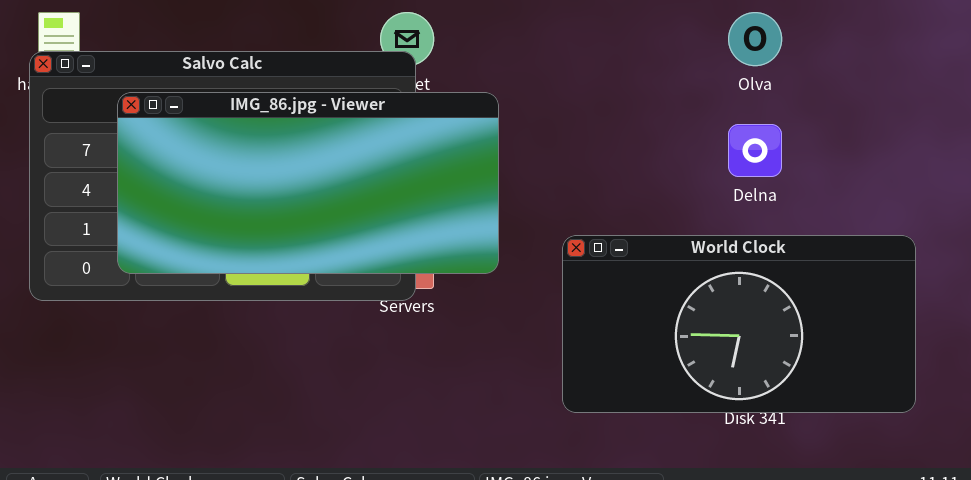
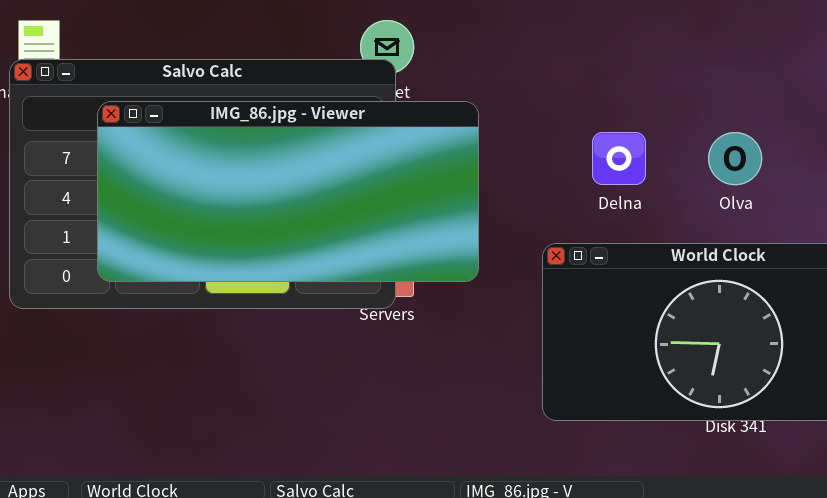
Olva: [728,12,782,66] -> [708,132,762,185], moved
Delna: [728,124,782,177] -> [592,132,646,185], moved

